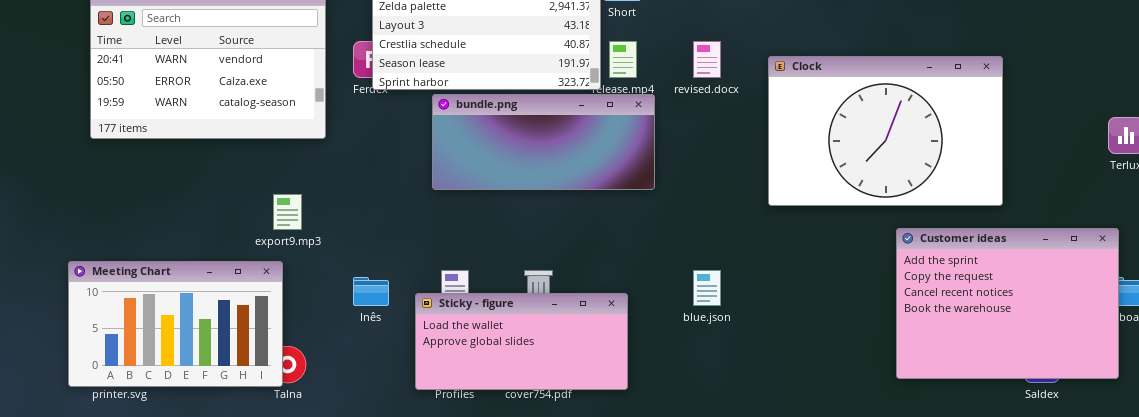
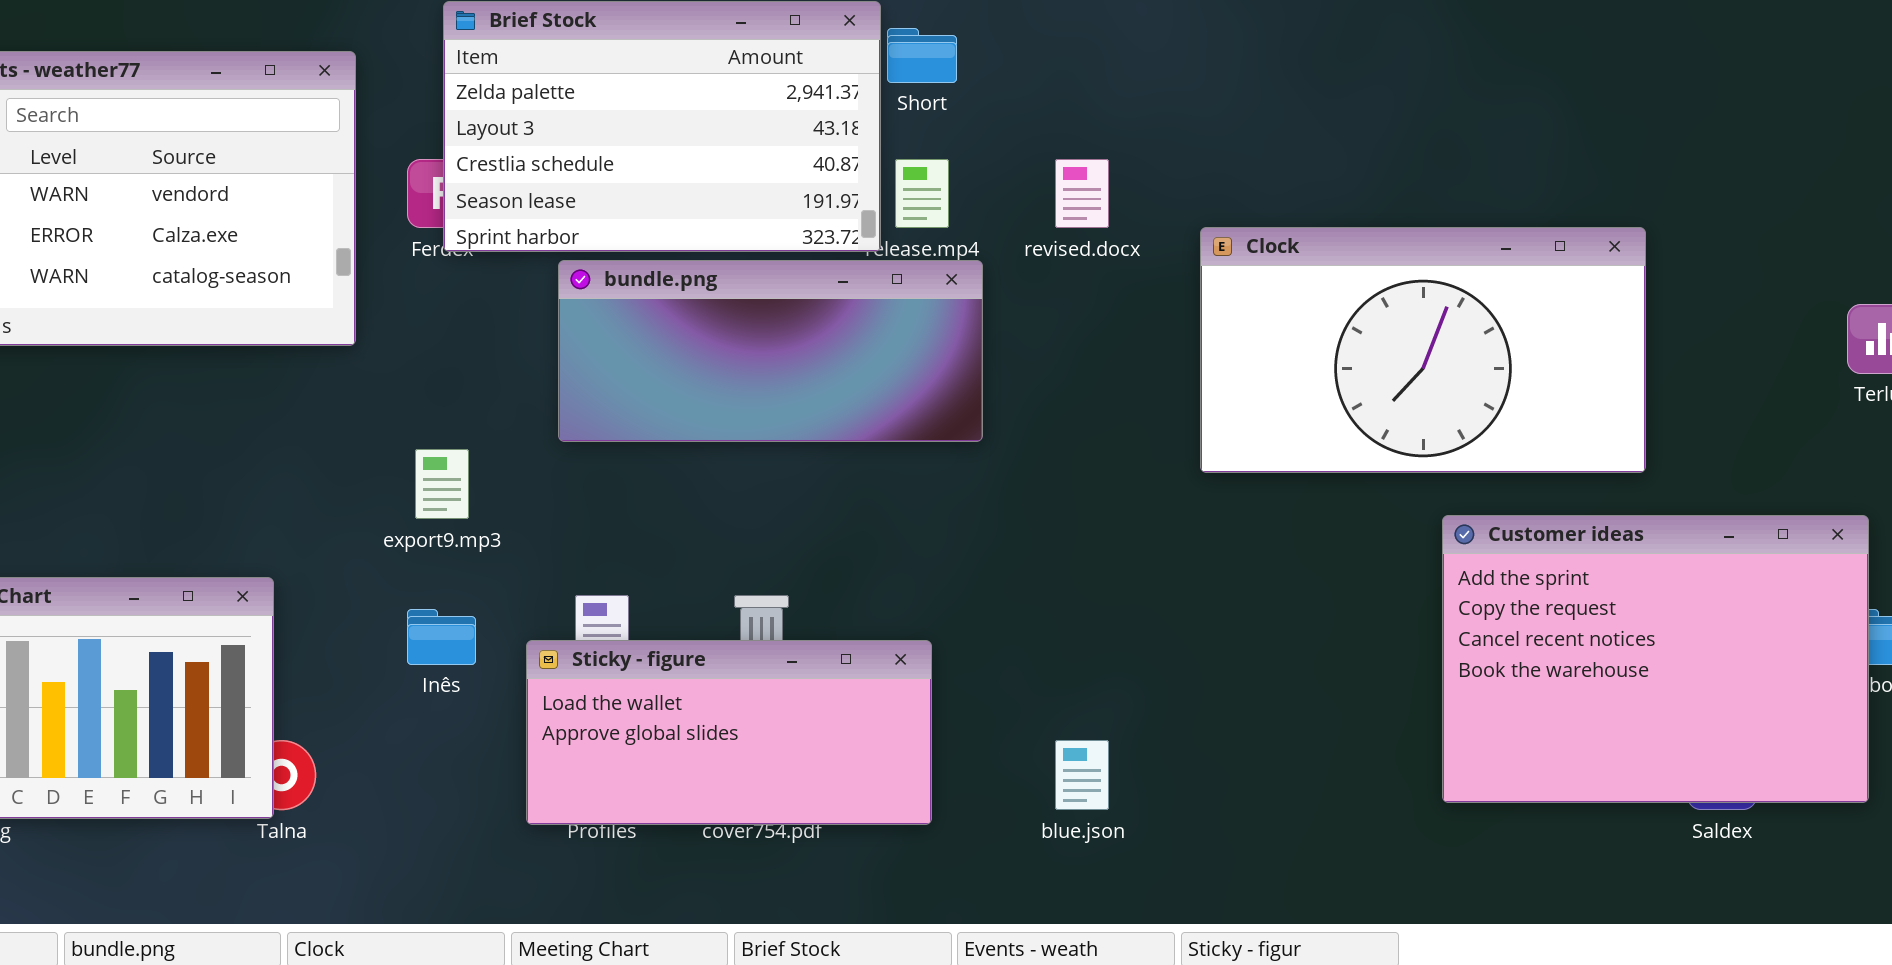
Clock: [768,56,1003,206] -> [1200,227,1646,473], resized
export9.mp3: [273,194,302,230] -> [415,449,469,519], moved
blue.json: [693,270,721,306] -> [1055,740,1109,810], moved

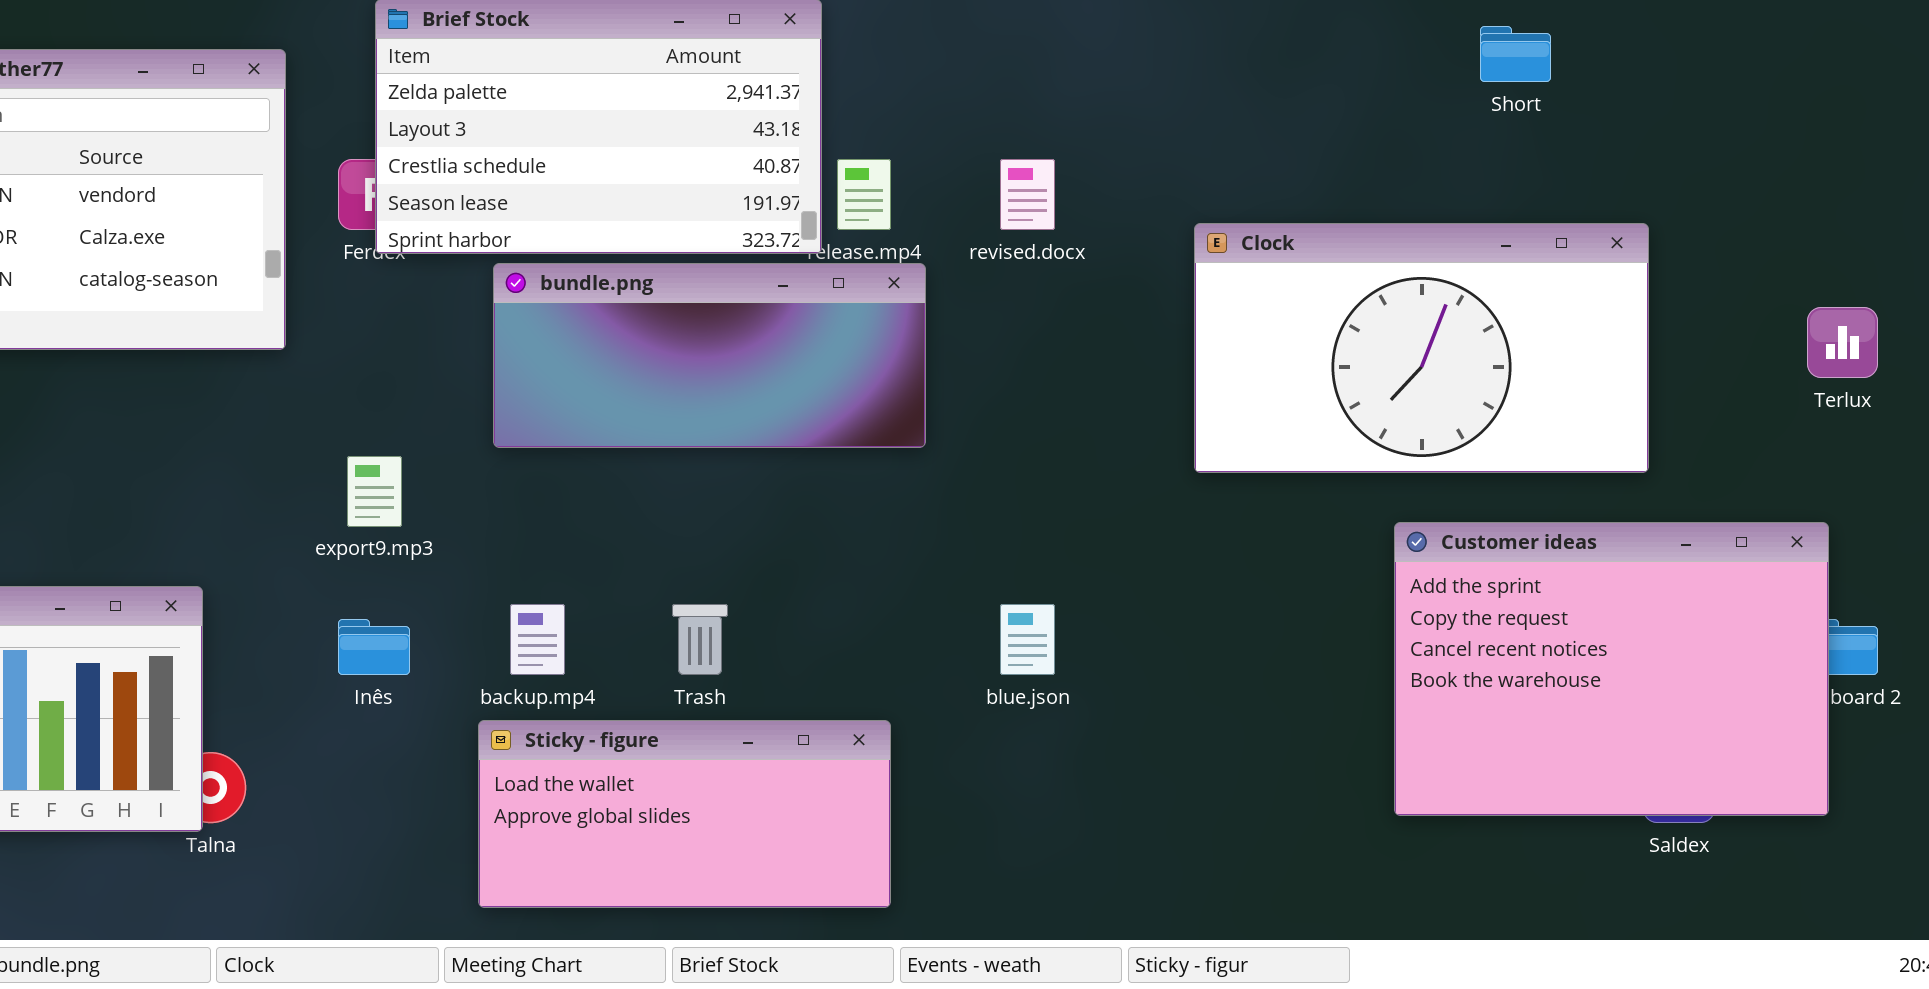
Short: [887,28,957,83] -> [1480,26,1551,82], moved
Clock: [1200,227,1646,473] -> [1194,223,1649,473], moved
Sticky - figure: [526,640,932,825] -> [478,720,891,908], moved
blue.json: [1055,740,1109,810] -> [1000,604,1055,675], moved

